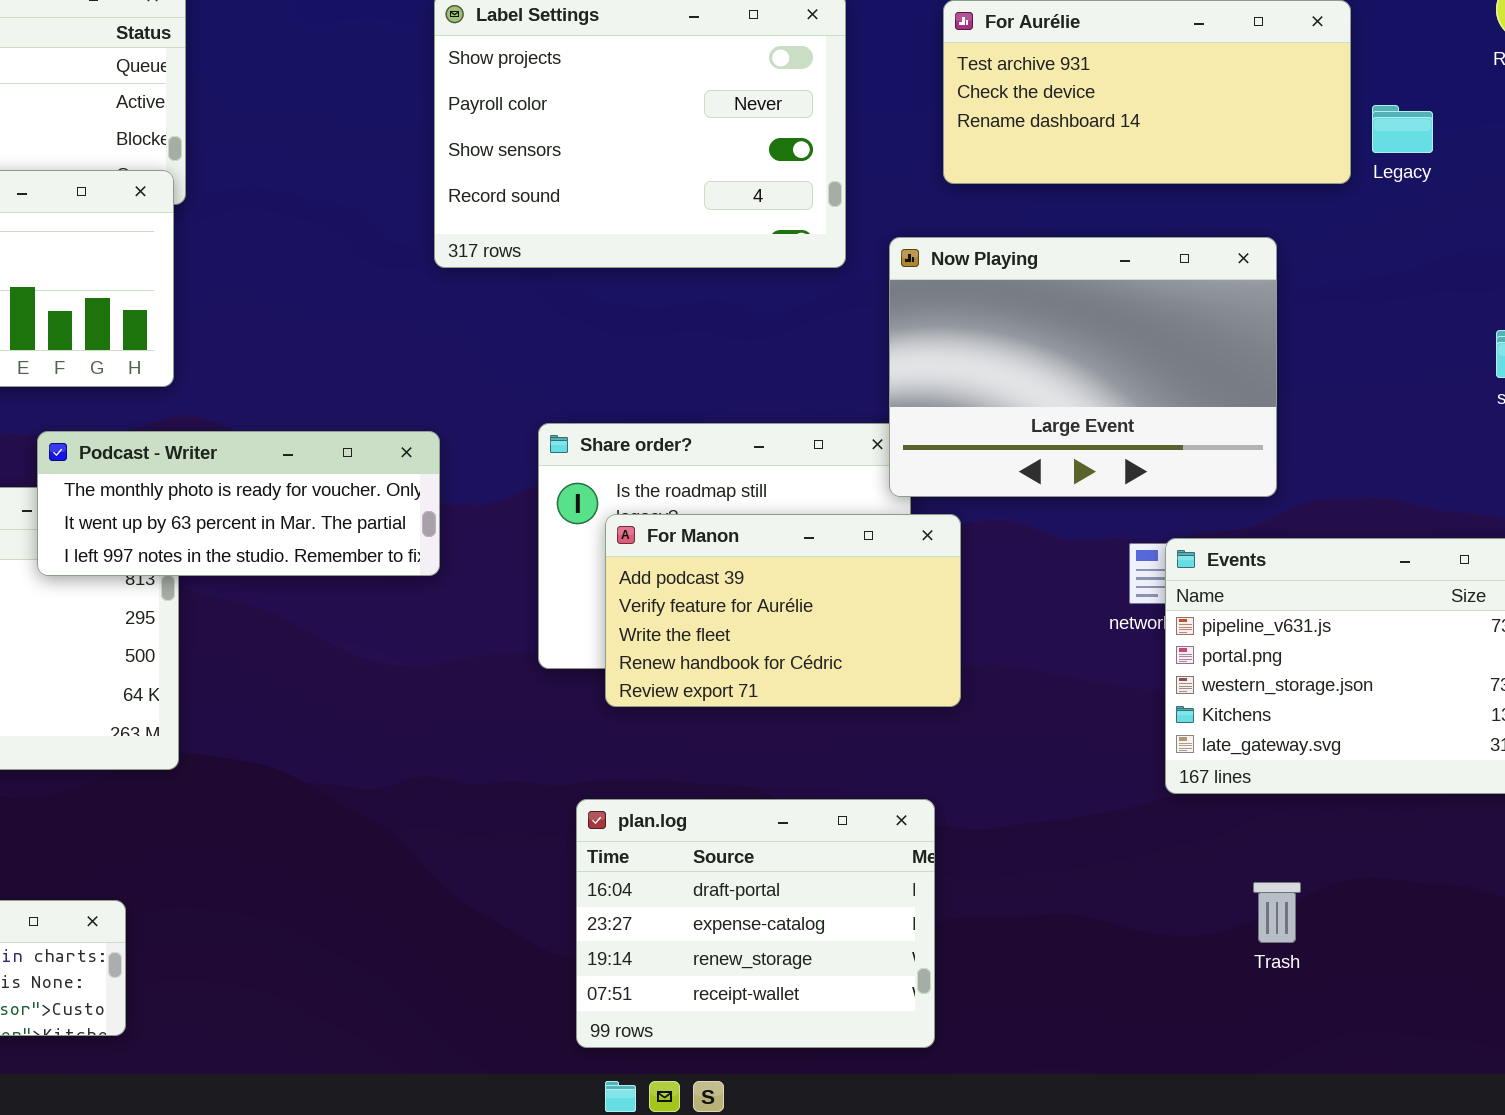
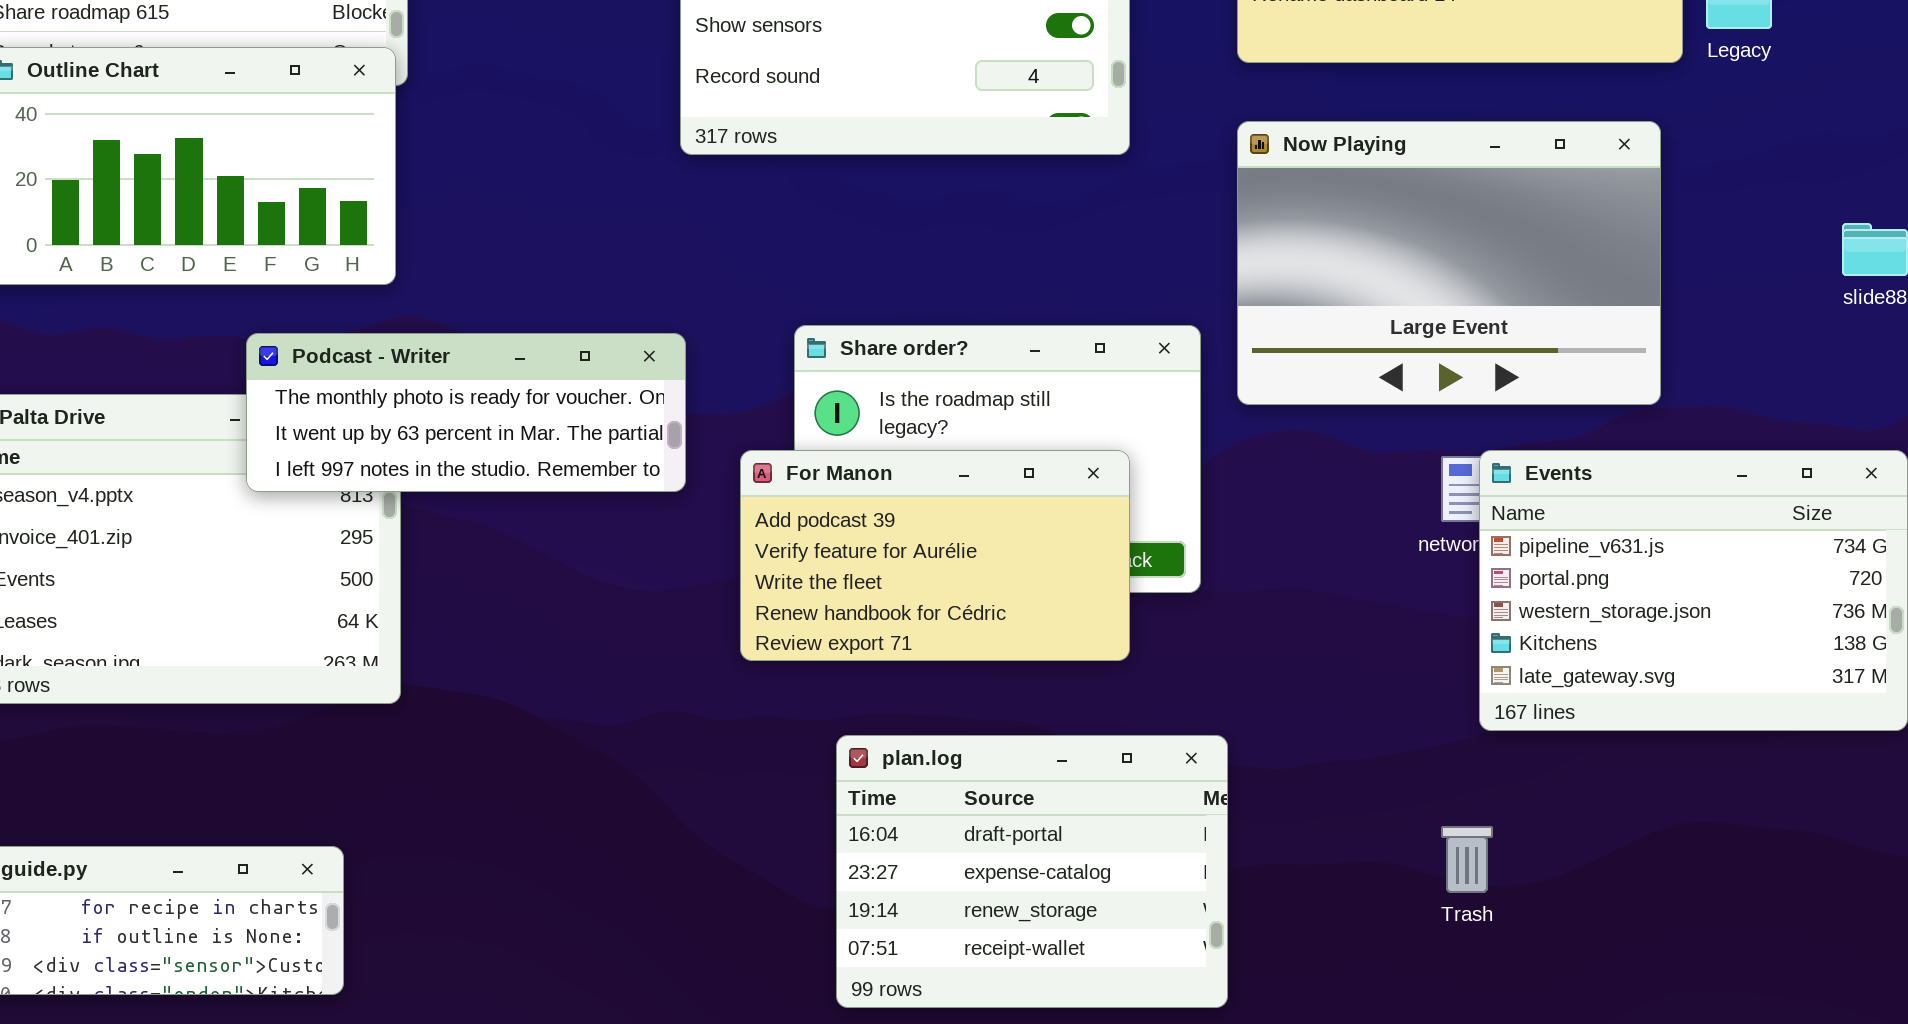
Now Playing: [889,237,1277,497] -> [1237,121,1661,405], moved
For Manon: [605,514,961,707] -> [740,450,1130,661], moved
Trash: [1253,882,1301,943] -> [1441,826,1493,893], moved

